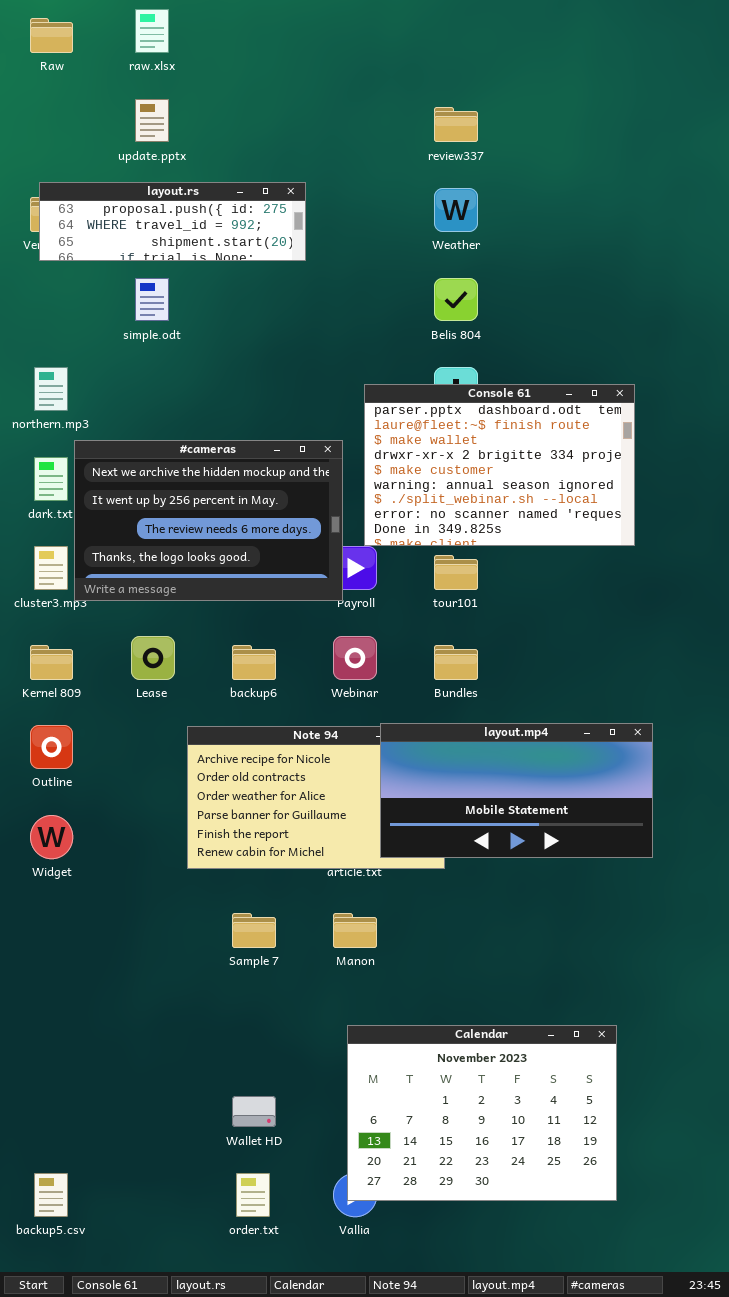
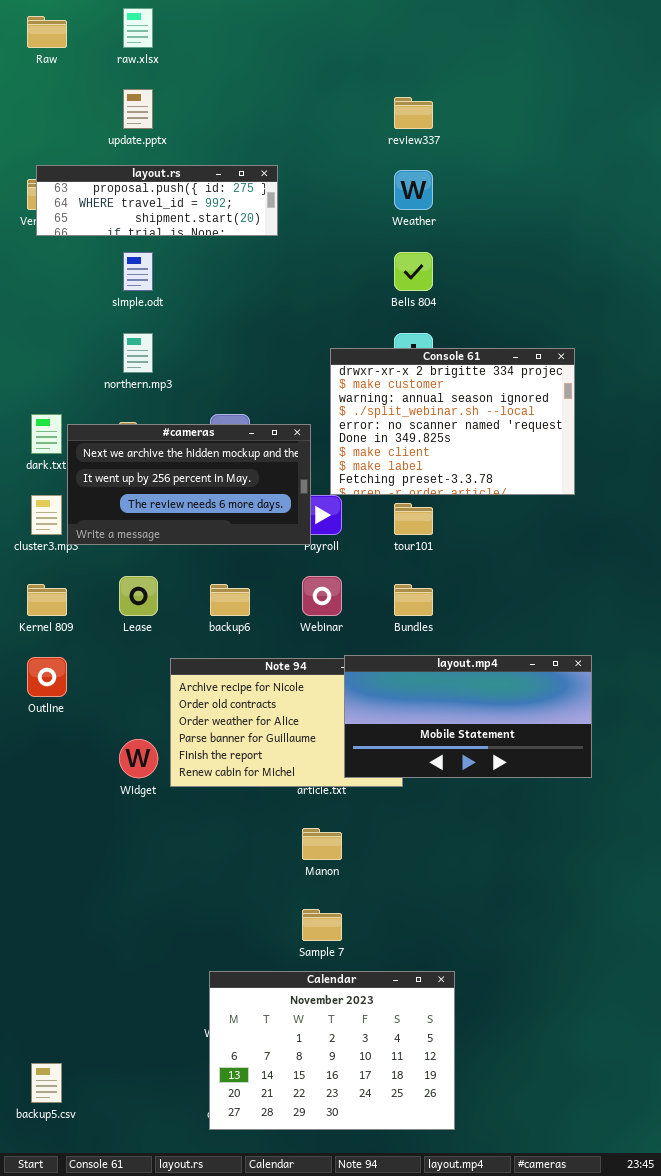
northern.mp3: [34,367,68,411] -> [123,333,153,373], moved
Console 61: [364,384,635,546] -> [330,348,575,495], scrolled down 3 rows
#cameras: [74,440,343,601] -> [67,424,311,545], resized
Widget: [30,815,73,859] -> [119,739,158,778], moved
Sample 7: [232,913,276,948] -> [302,909,342,941], moved
Calendar: [347,1025,617,1201] -> [209,971,455,1130], moved

